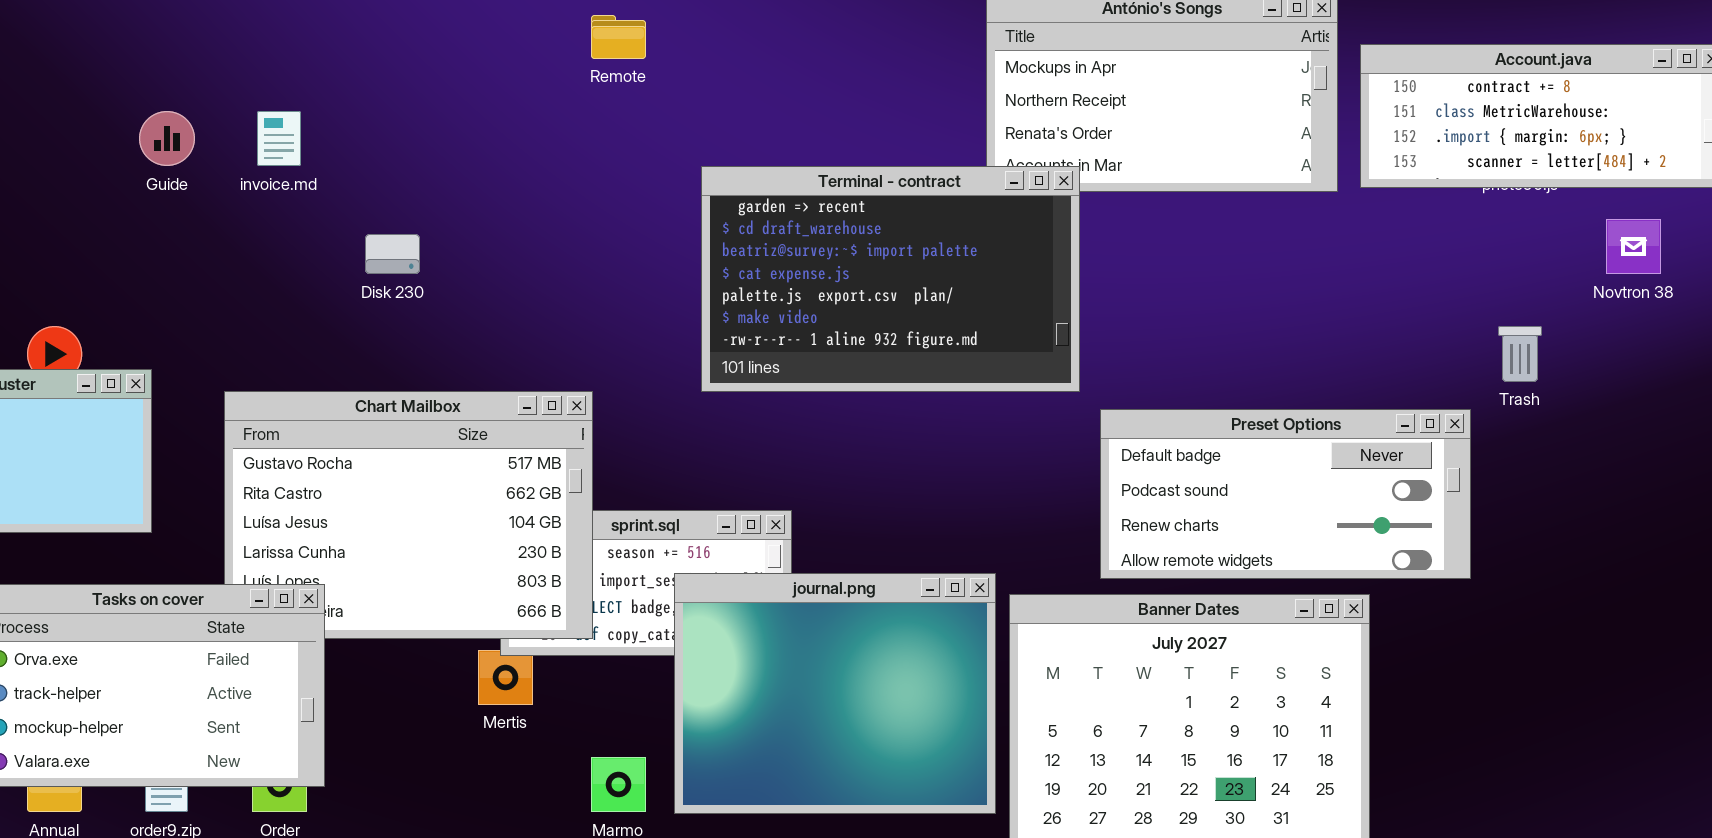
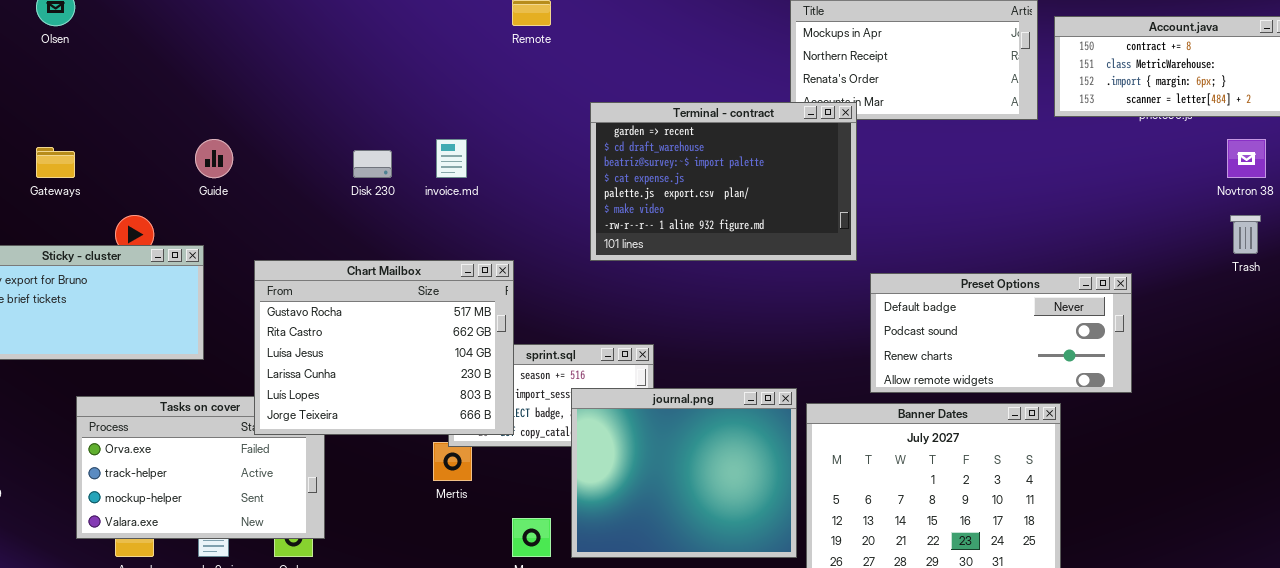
Guide: [139,111,195,166] -> [195,139,233,178], moved
invoice.md: [257,111,301,166] -> [436,139,467,178], moved
Trash: [1498,326,1542,382] -> [1230,215,1261,254], moved
Chart Mailbox: [224,391,593,639] -> [254,260,514,435], raised

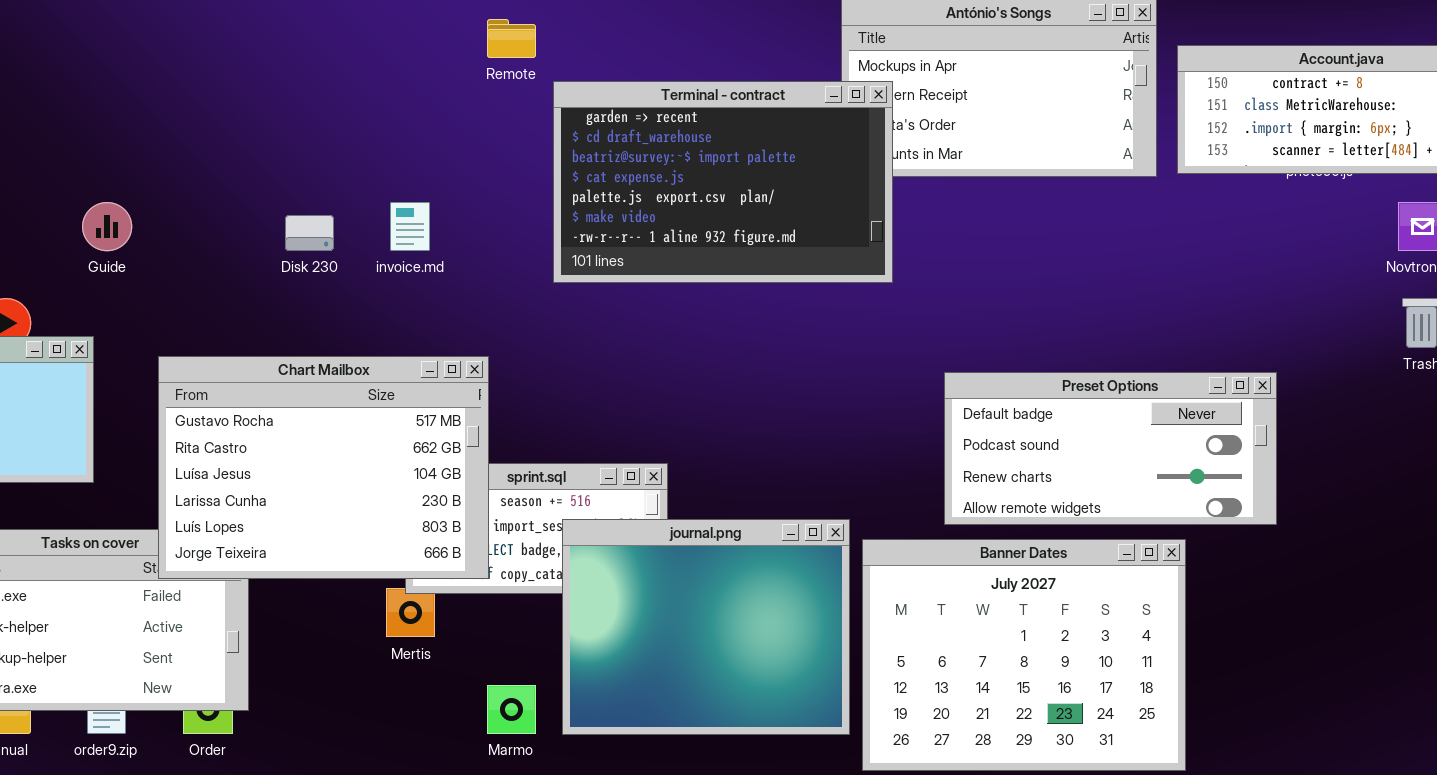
Terminal - contract: [590,102,857,261] -> [553,81,893,283], moved

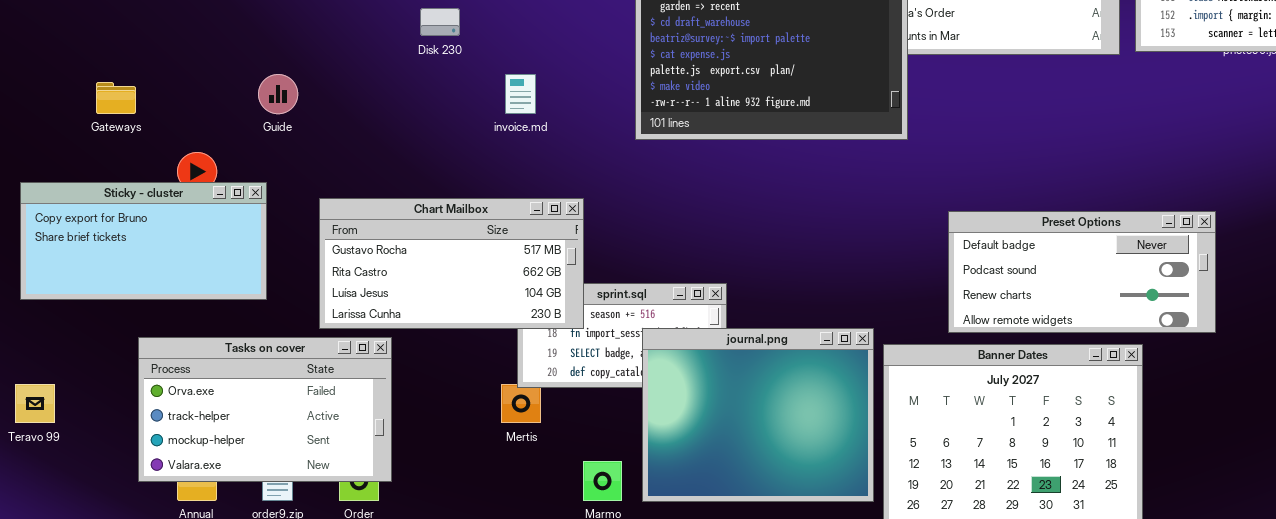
Disk 230: [285,215,334,251] -> [420,8,460,36], moved
Chart Mailbox: [158,356,489,579] -> [319,198,584,329], resized

